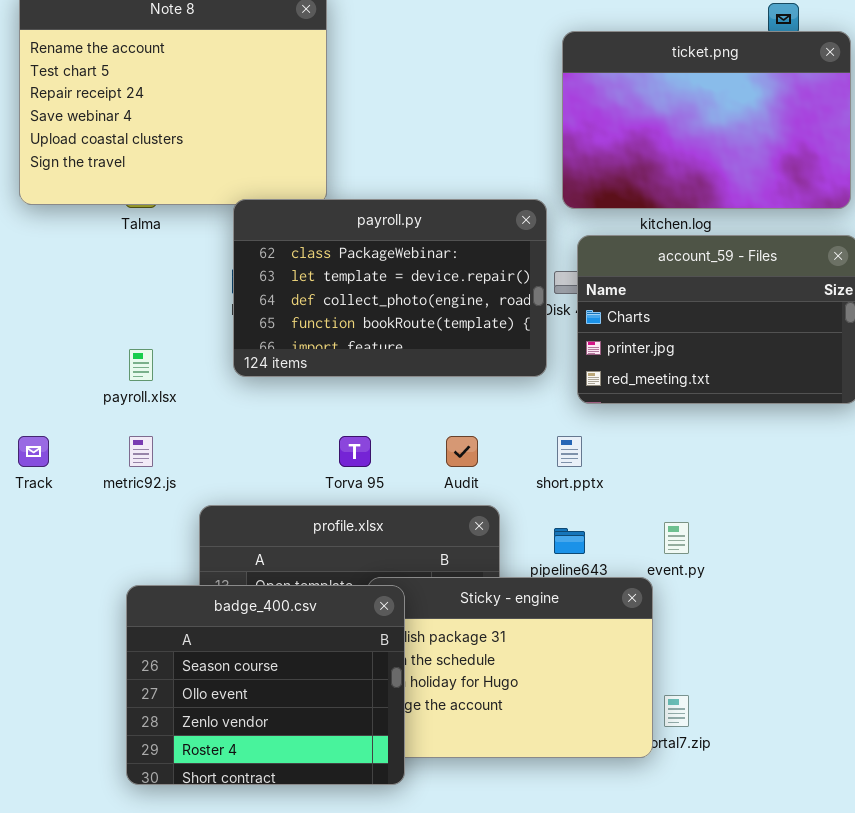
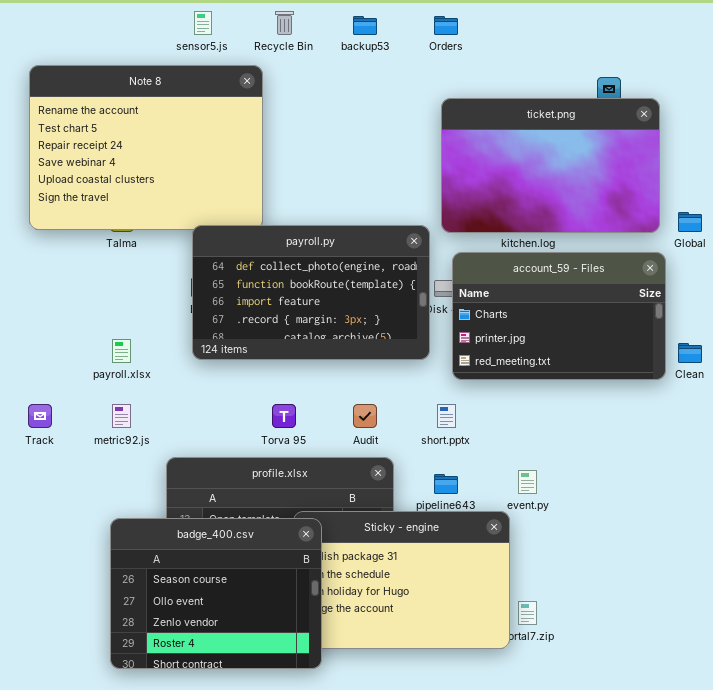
payroll.py: [233,199,547,377] -> [192,225,430,360], scrolled down 2 rows

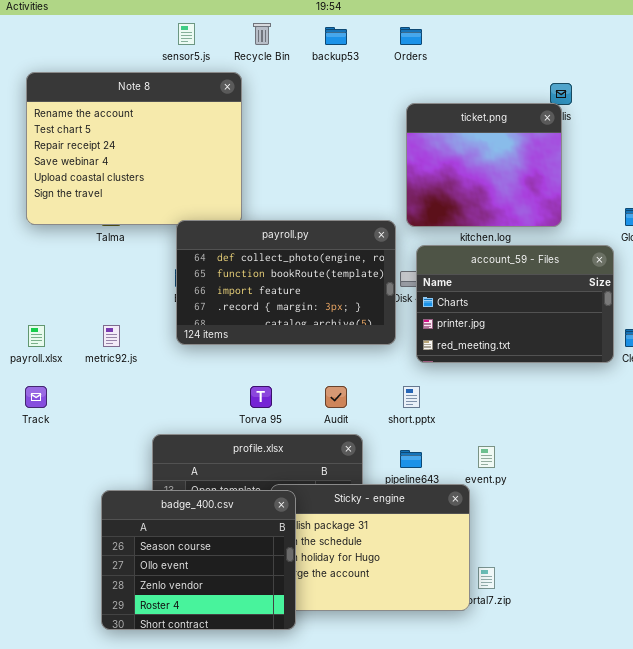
ticket.png: [441,98,660,233] -> [406,103,562,227], resized
payroll.xlsx: [112,339,131,363] -> [28,325,45,347], moved
metric92.js: [112,404,131,428] -> [103,325,120,347], moved

